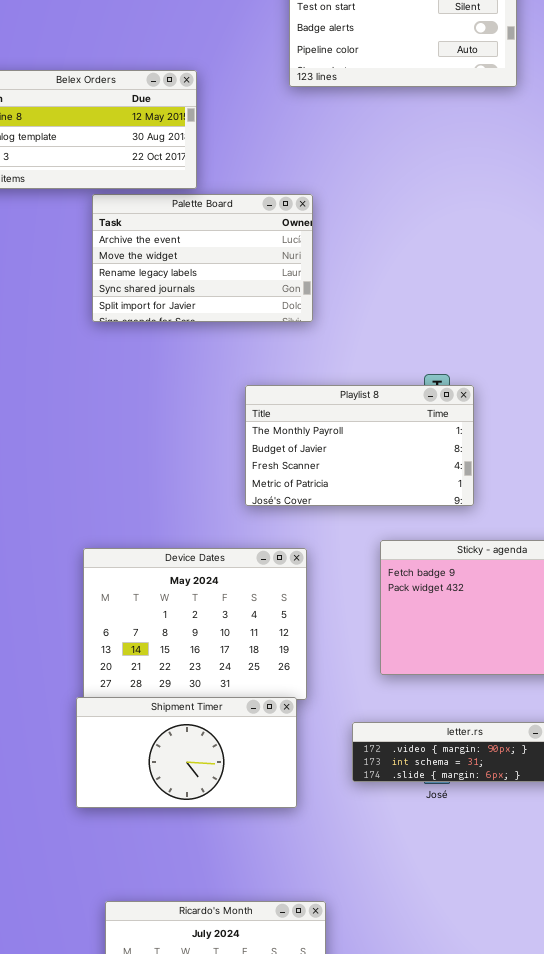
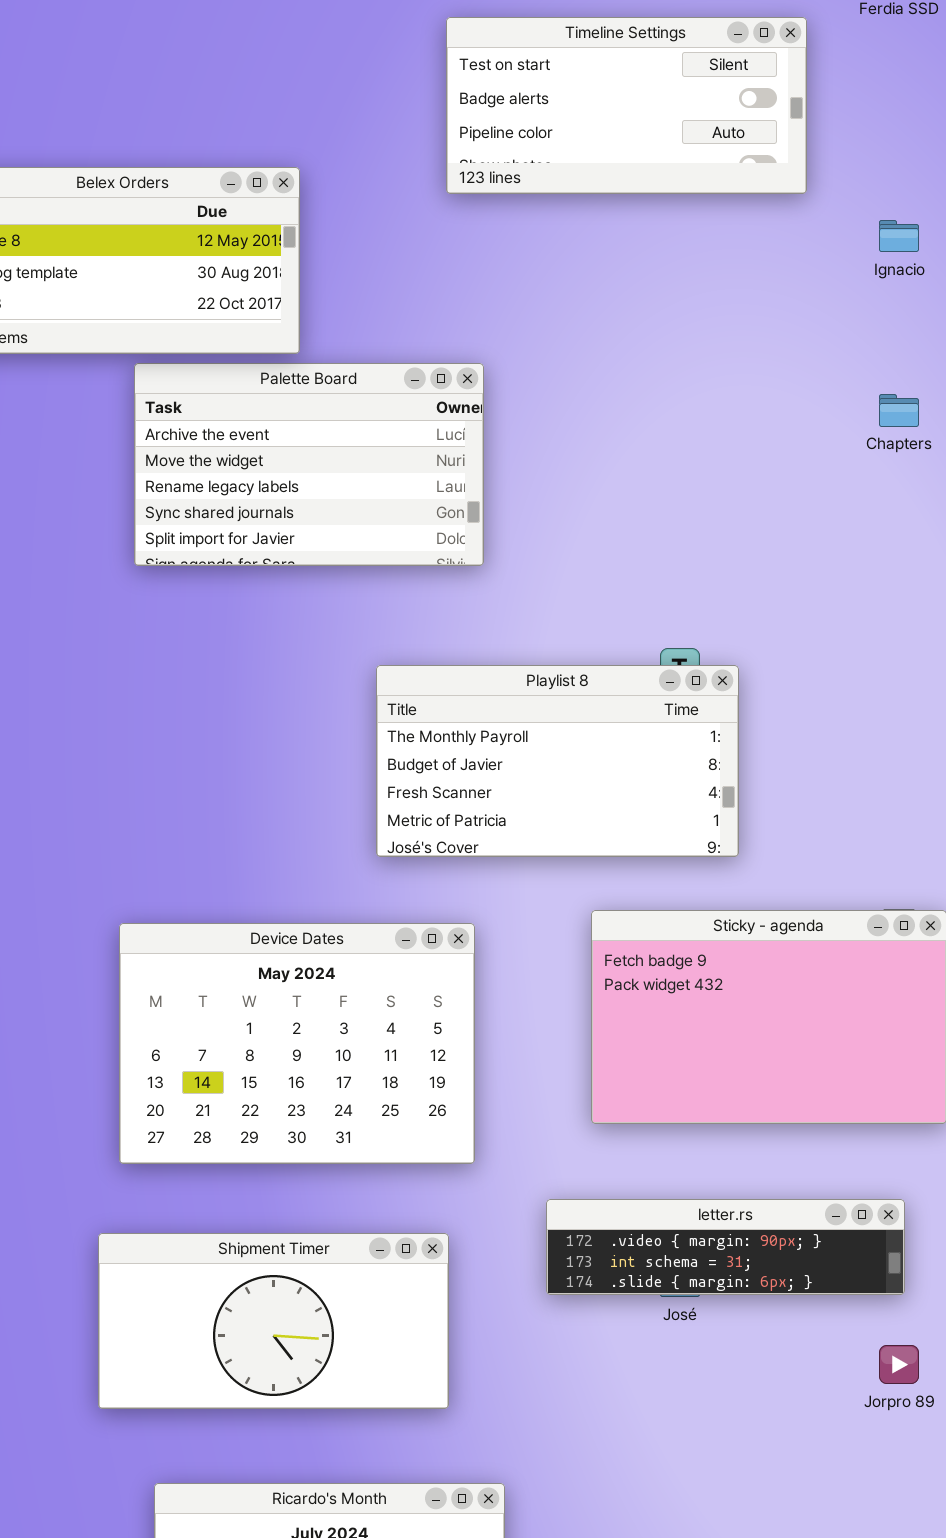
Shipment Timer: [76,697,297,808] -> [98,1233,449,1409], moved

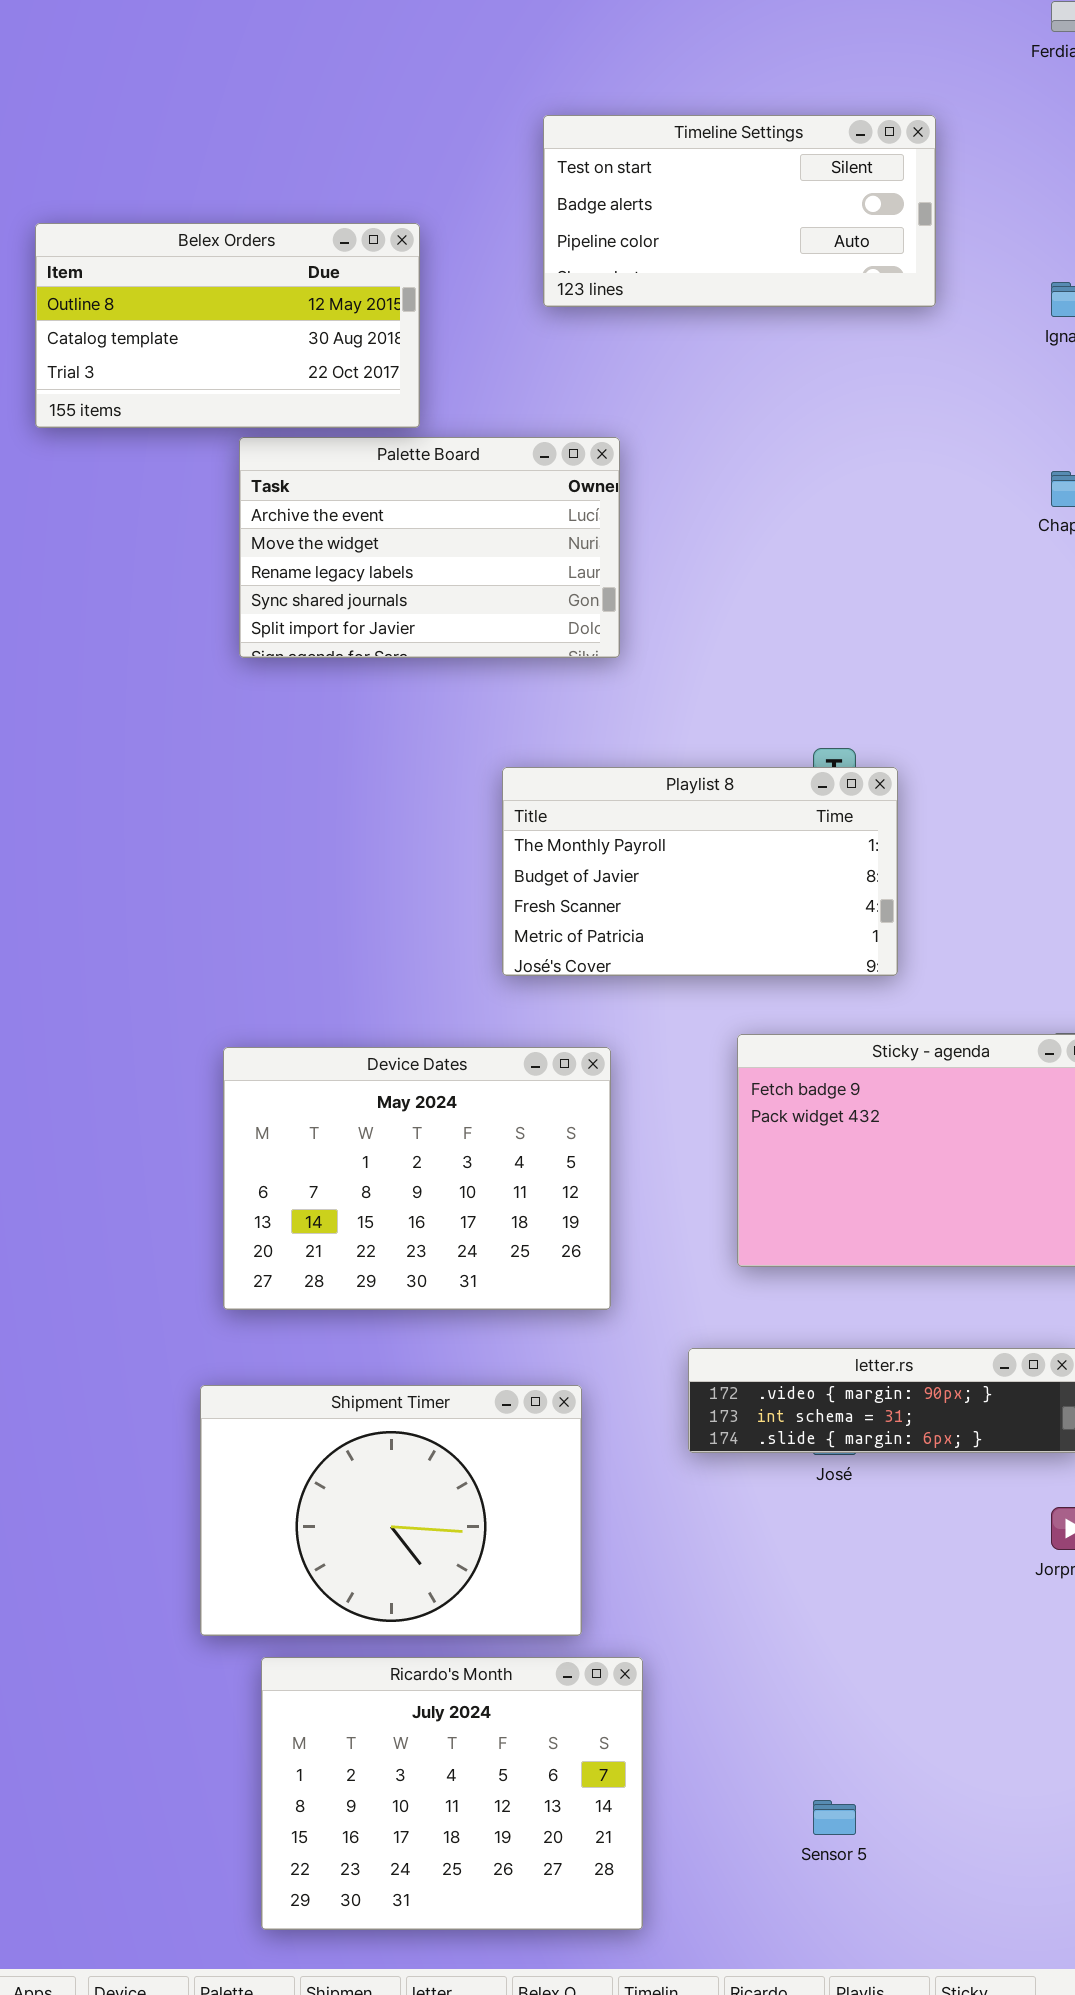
Timeline Settings: [446,17,807,194] -> [543,115,936,307], moved
Shipment Timer: [98,1233,449,1409] -> [200,1385,582,1636], resized

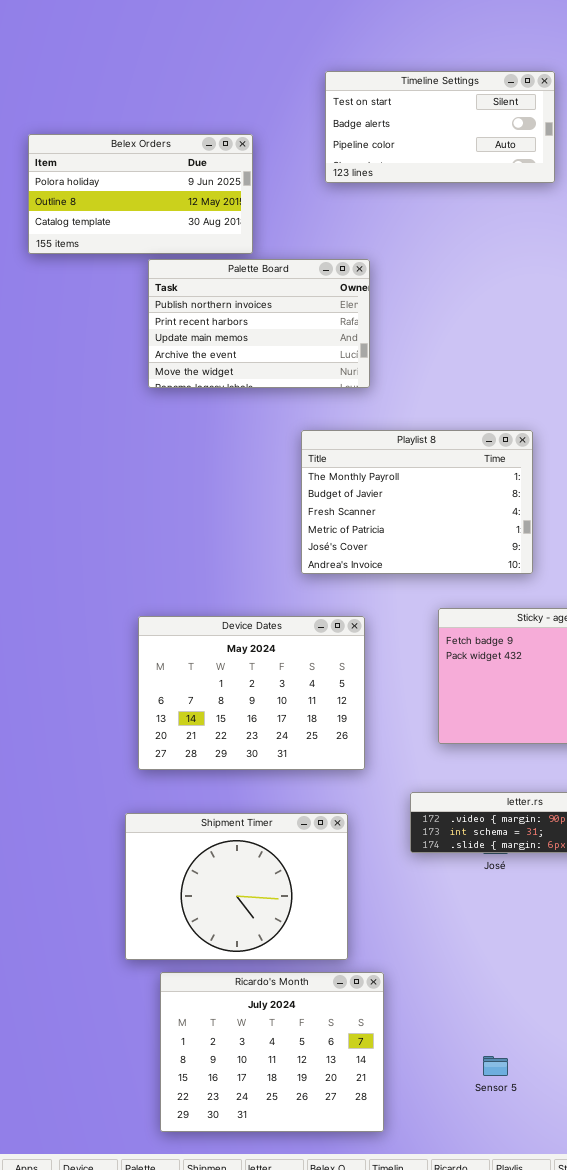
Belex Orders: [35,223,420,428] -> [28,134,253,254], scrolled up 1 row
Palette Board: [239,437,620,658] -> [148,259,370,388], scrolled up 3 rows
Playlist 8: [502,767,898,976] -> [301,430,533,574], resized

